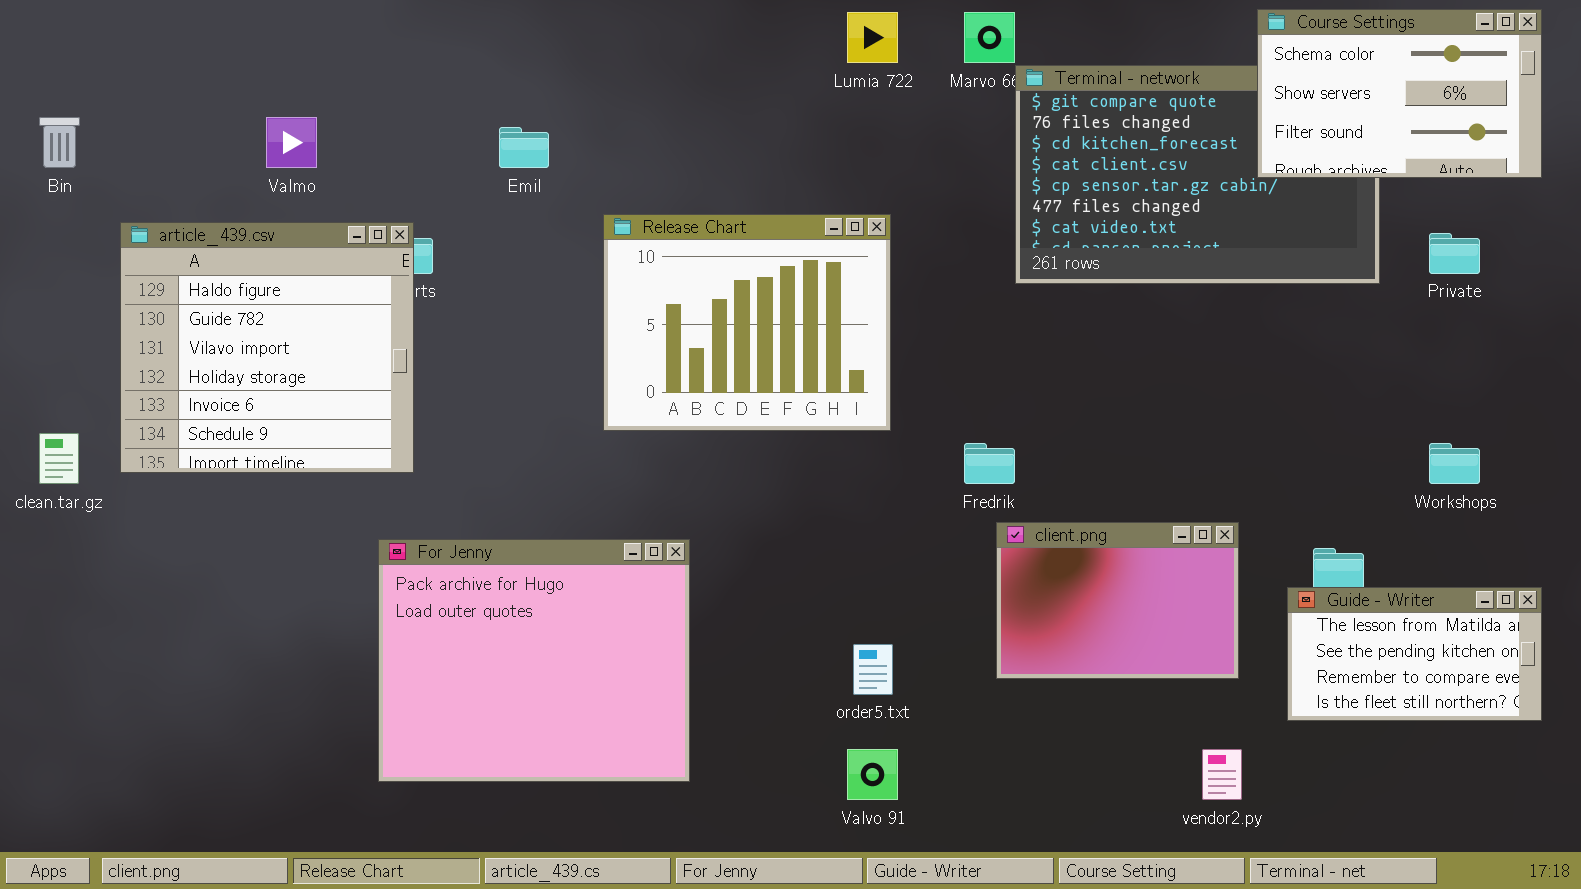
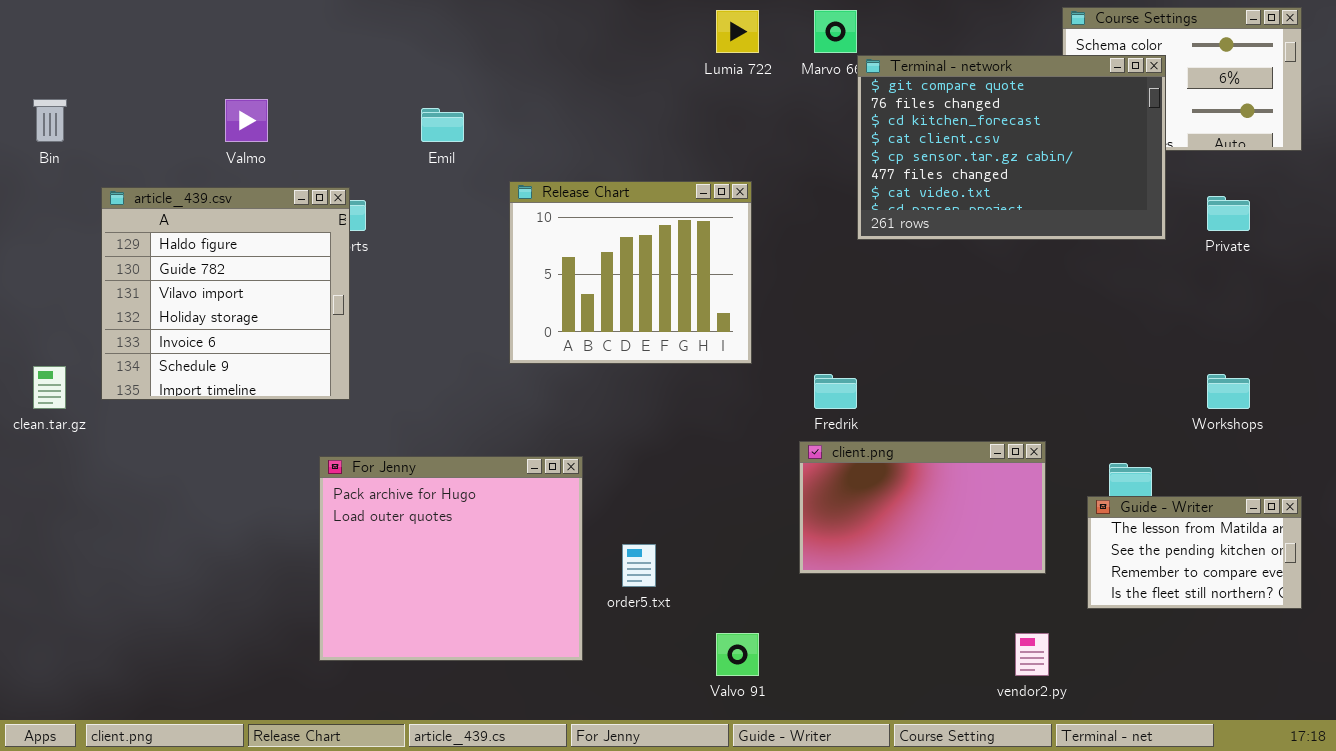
Terminal - network: [1015,65,1380,284] -> [857,55,1166,240], raised
client.png: [996,522,1239,679] -> [799,441,1046,574], resized
order5.txt: [853,644,893,695] -> [622,544,656,587], moved

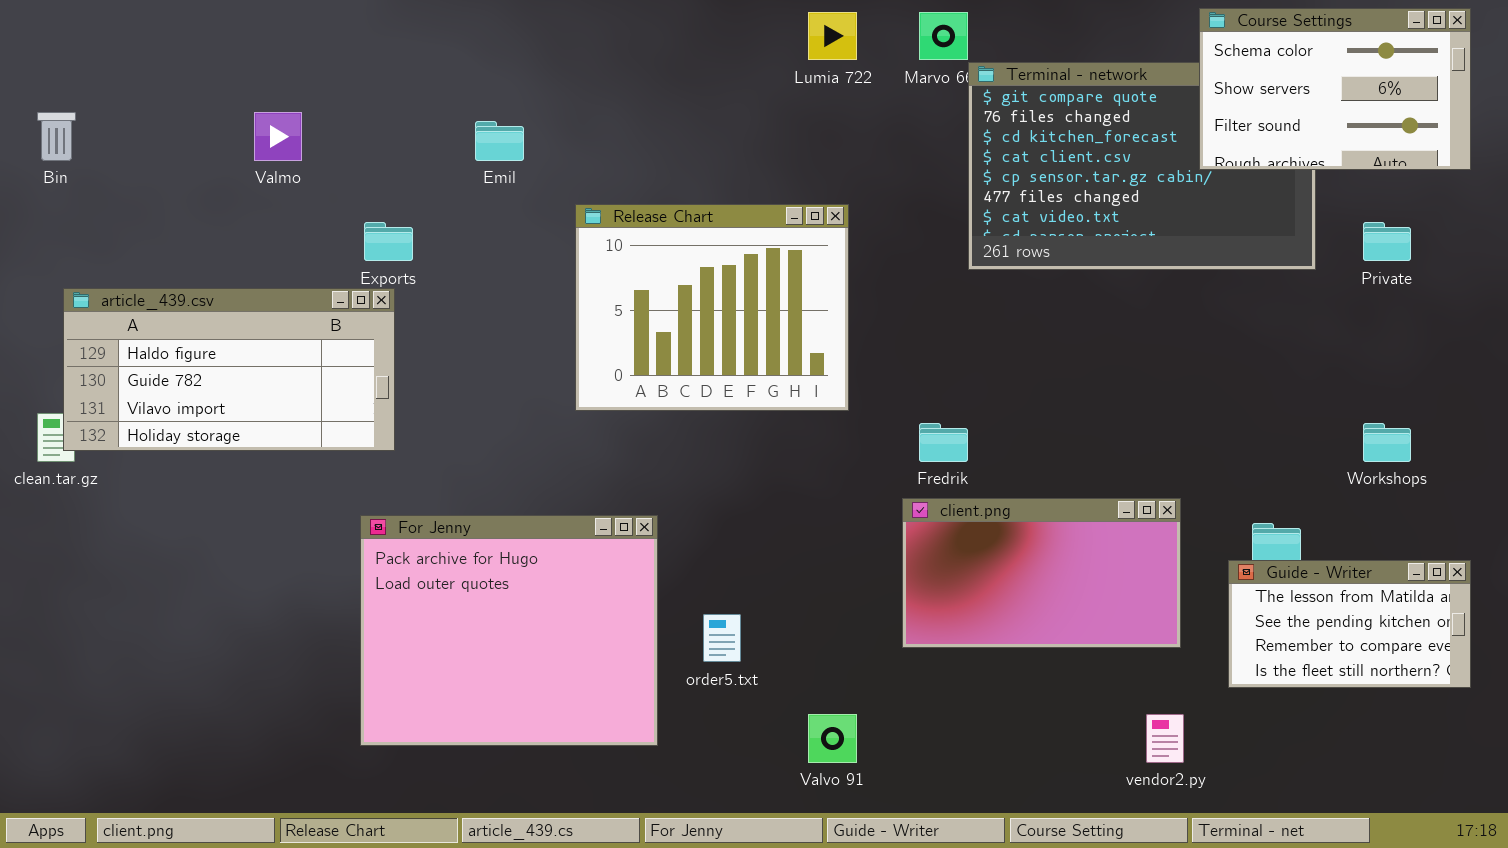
Course Settings: [1062,7,1302,151] -> [1199,8,1471,170], raised
article_439.csv: [101,187,350,400] -> [63,288,395,451], resized

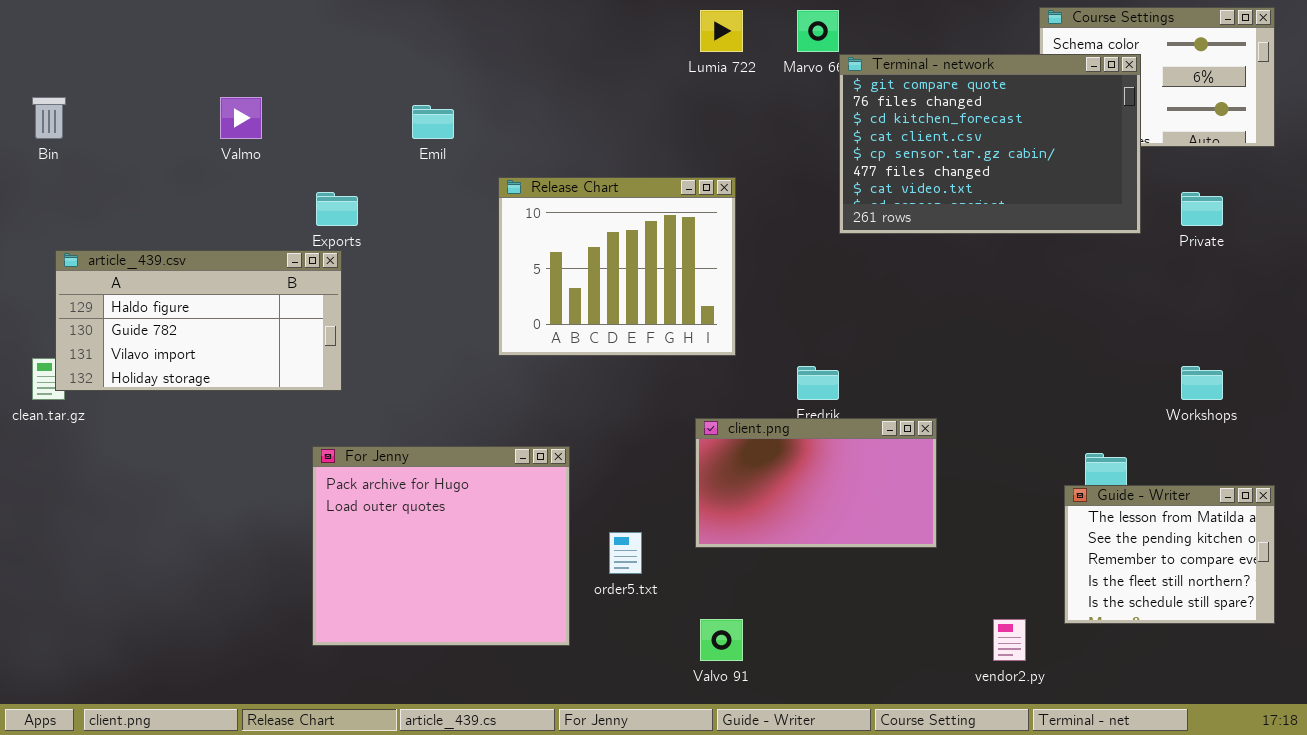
Terminal - network: [968,62,1316,270] -> [839,54,1141,234], raised
client.png: [902,498,1181,648] -> [695,418,937,548], moved
Guide - Writer: [1228,560,1471,688] -> [1064,485,1275,624], resized

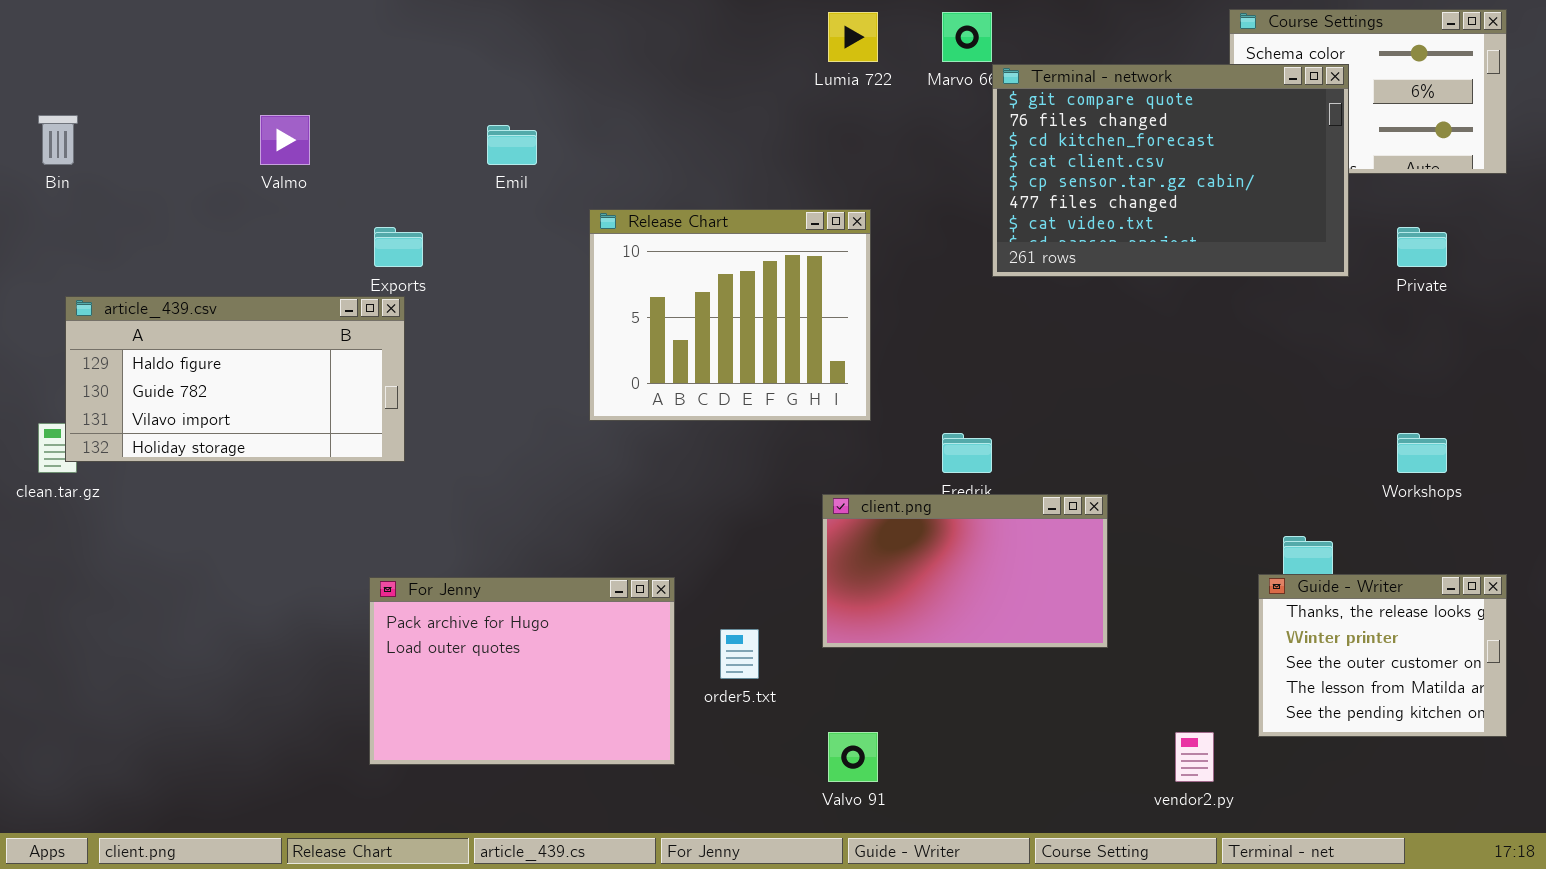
For Jenny: [312,446,570,646] -> [369,577,675,765], resized
Guide - Writer: [1064,485,1275,624] -> [1258,574,1507,737], scrolled up 3 rows

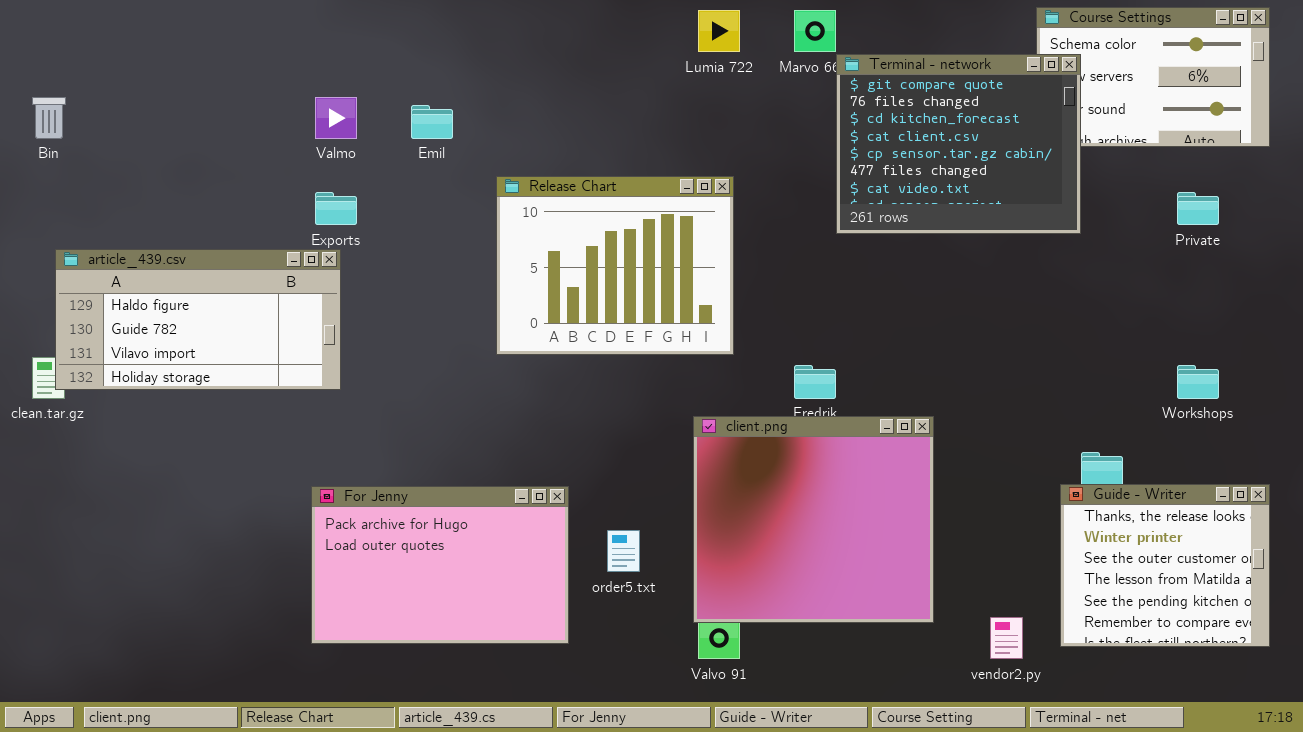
Terminal - network: [992,64,1349,277] -> [836,54,1081,234], resized
Valmo: [260,115,310,165] -> [315,97,357,139], moved
client.png: [822,494,1108,648] -> [693,416,934,623], resized
Guide - Writer: [1258,574,1507,737] -> [1060,484,1270,647], resized

